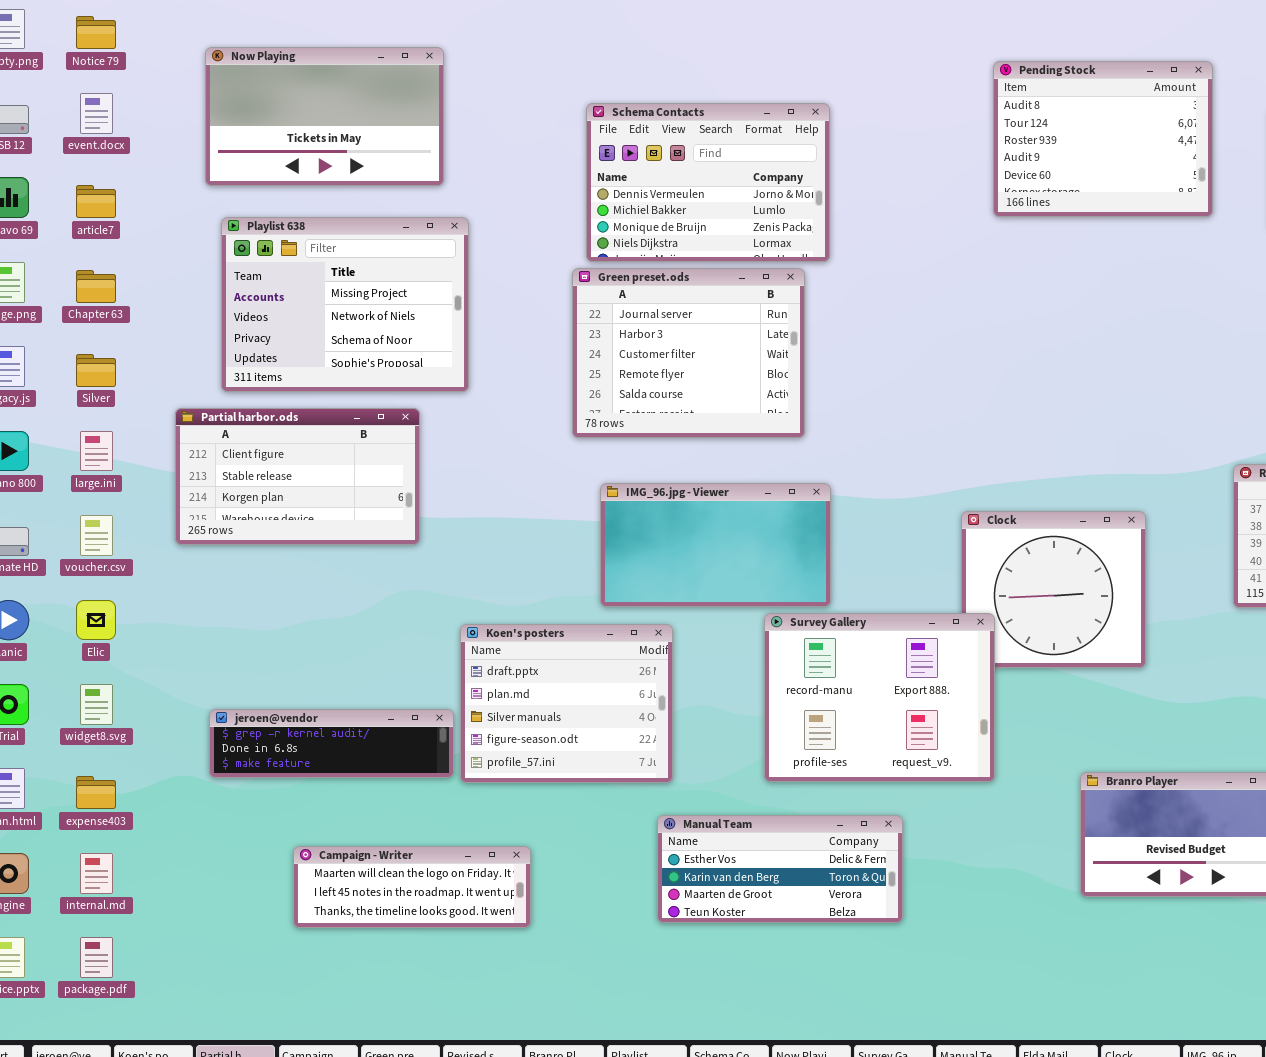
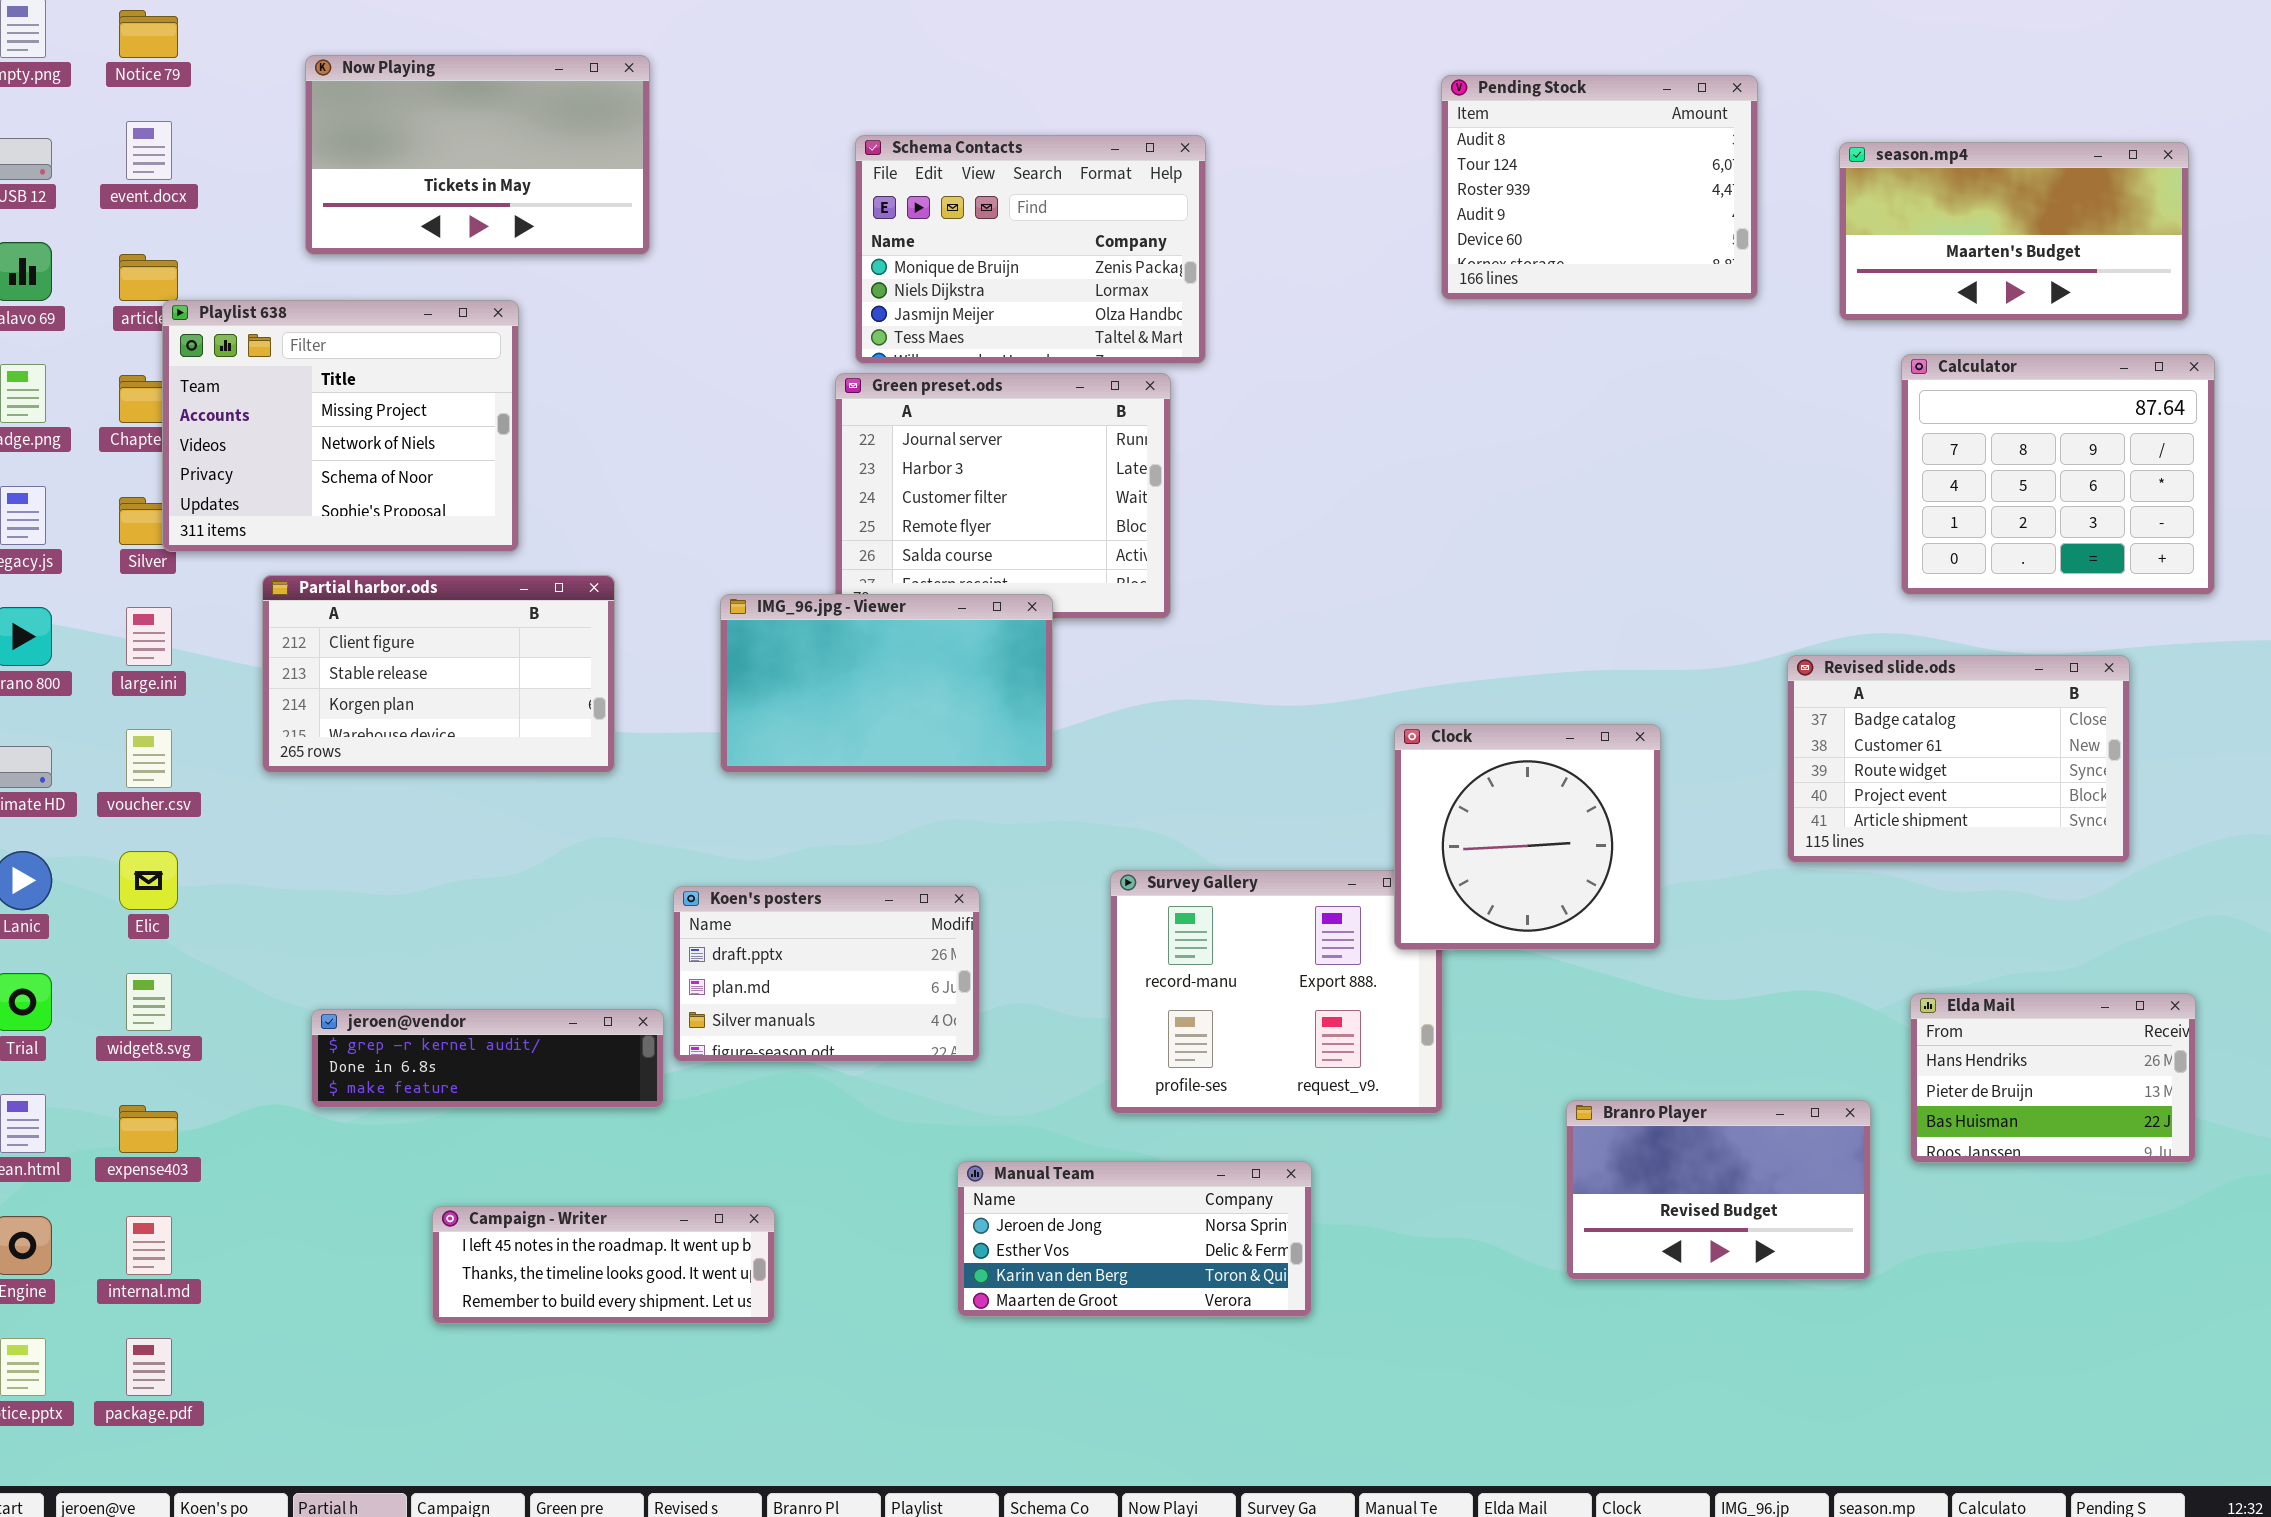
Schema Contacts: [586,103,830,262] -> [855,135,1206,364], scrolled down 2 rows
Playlist 638: [221,217,469,392] -> [162,300,519,552], moved
IMG_96.jpg - Viewer: [600,483,831,607] -> [720,594,1053,773], moved
Clock: [961,511,1146,668] -> [1394,724,1661,950], raised
Koen's posters: [460,624,673,783] -> [673,886,980,1062], resized
Manual Team: [657,815,903,923] -> [957,1161,1312,1317], scrolled up 1 row
Campaign - Writer: [293,846,531,928] -> [432,1206,775,1324], scrolled down 1 row

